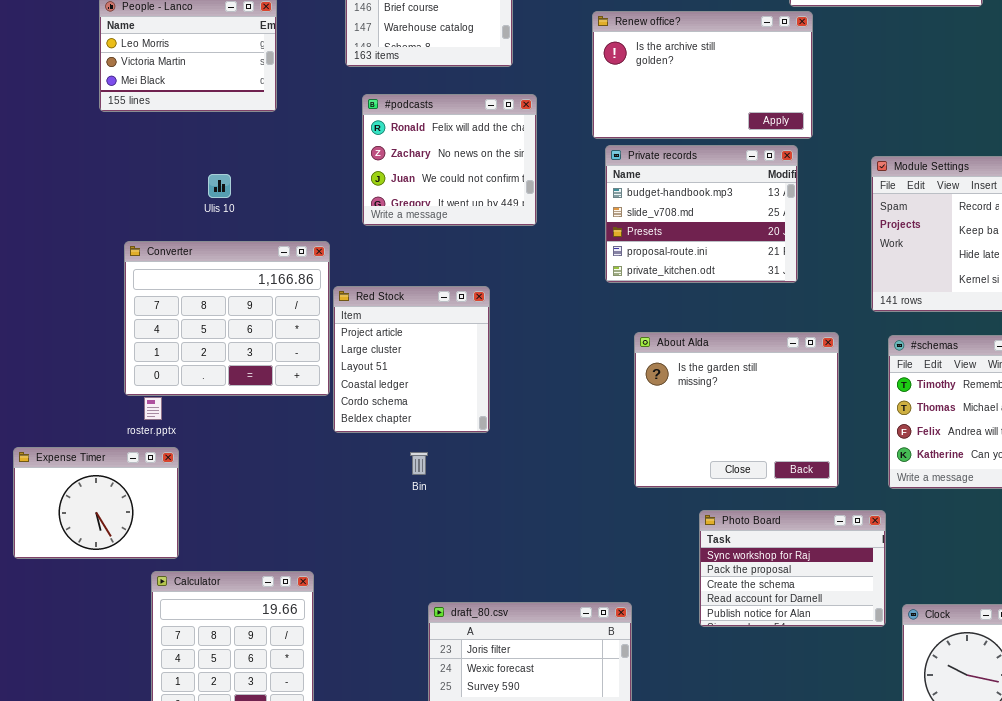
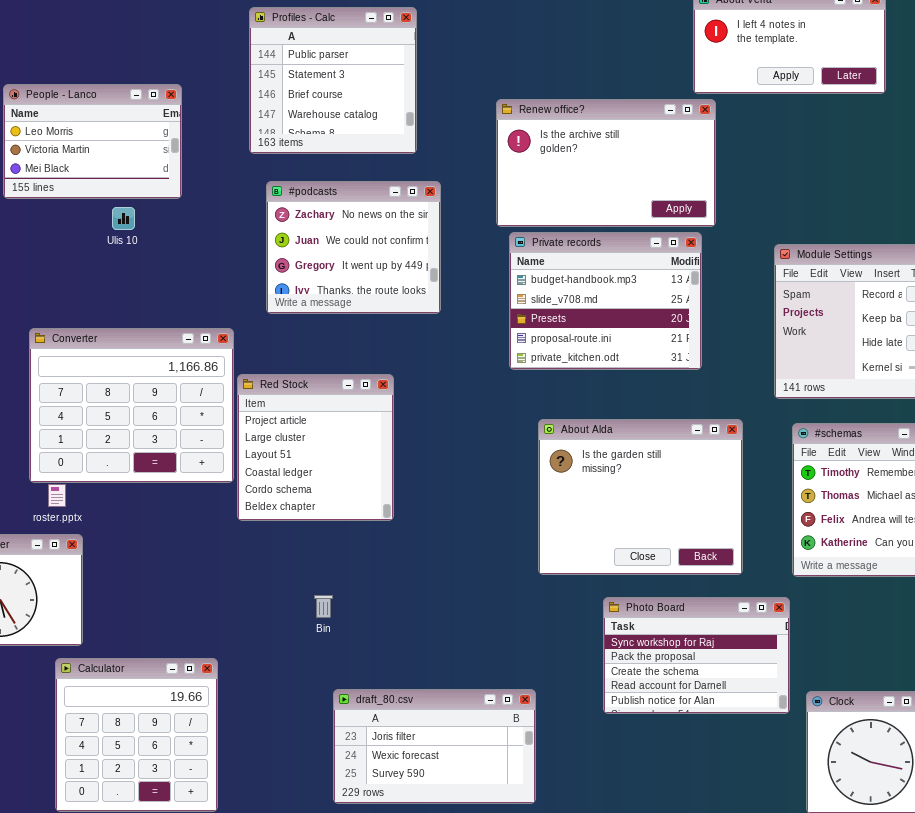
#podcasts: [362,94,537,226] -> [266,181,441,314], scrolled down 1 row
Ulis 10: [208,174,231,198] -> [112,207,135,230], moved
Bin: [410,452,428,475] -> [314,595,333,618], moved

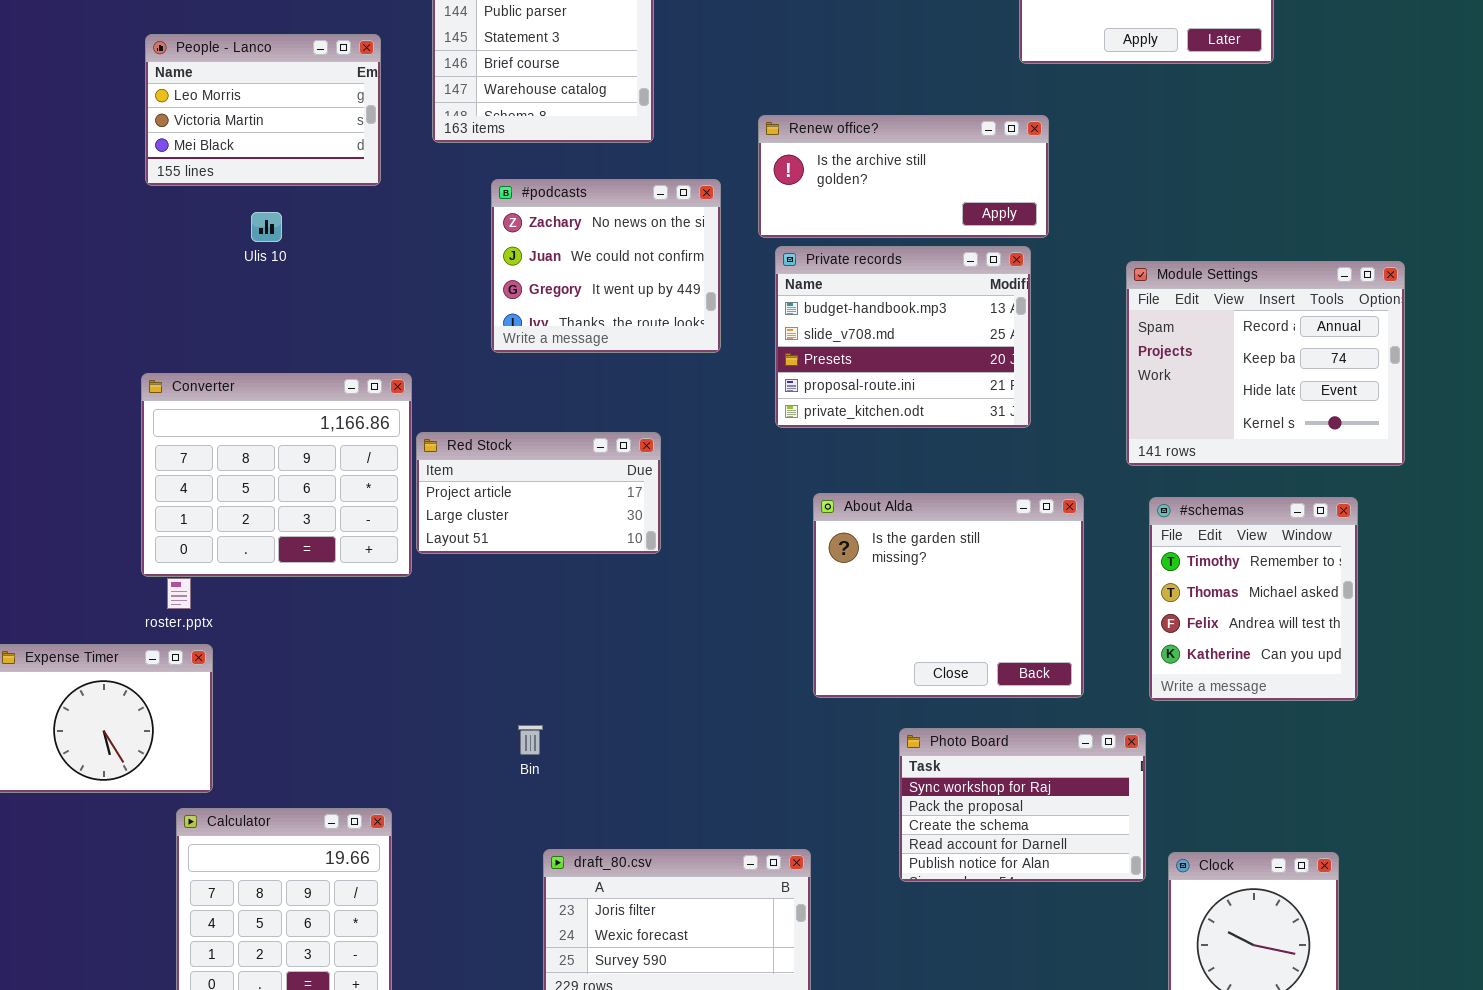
People - Lanco: [3,84,182,199] -> [145,34,381,186], moved
Renew office?: [496,99,716,227] -> [758,115,1049,238], resized
#podcasts: [266,181,441,314] -> [491,179,721,353], moved
Red Stock: [237,374,394,521] -> [416,432,661,554], resized

